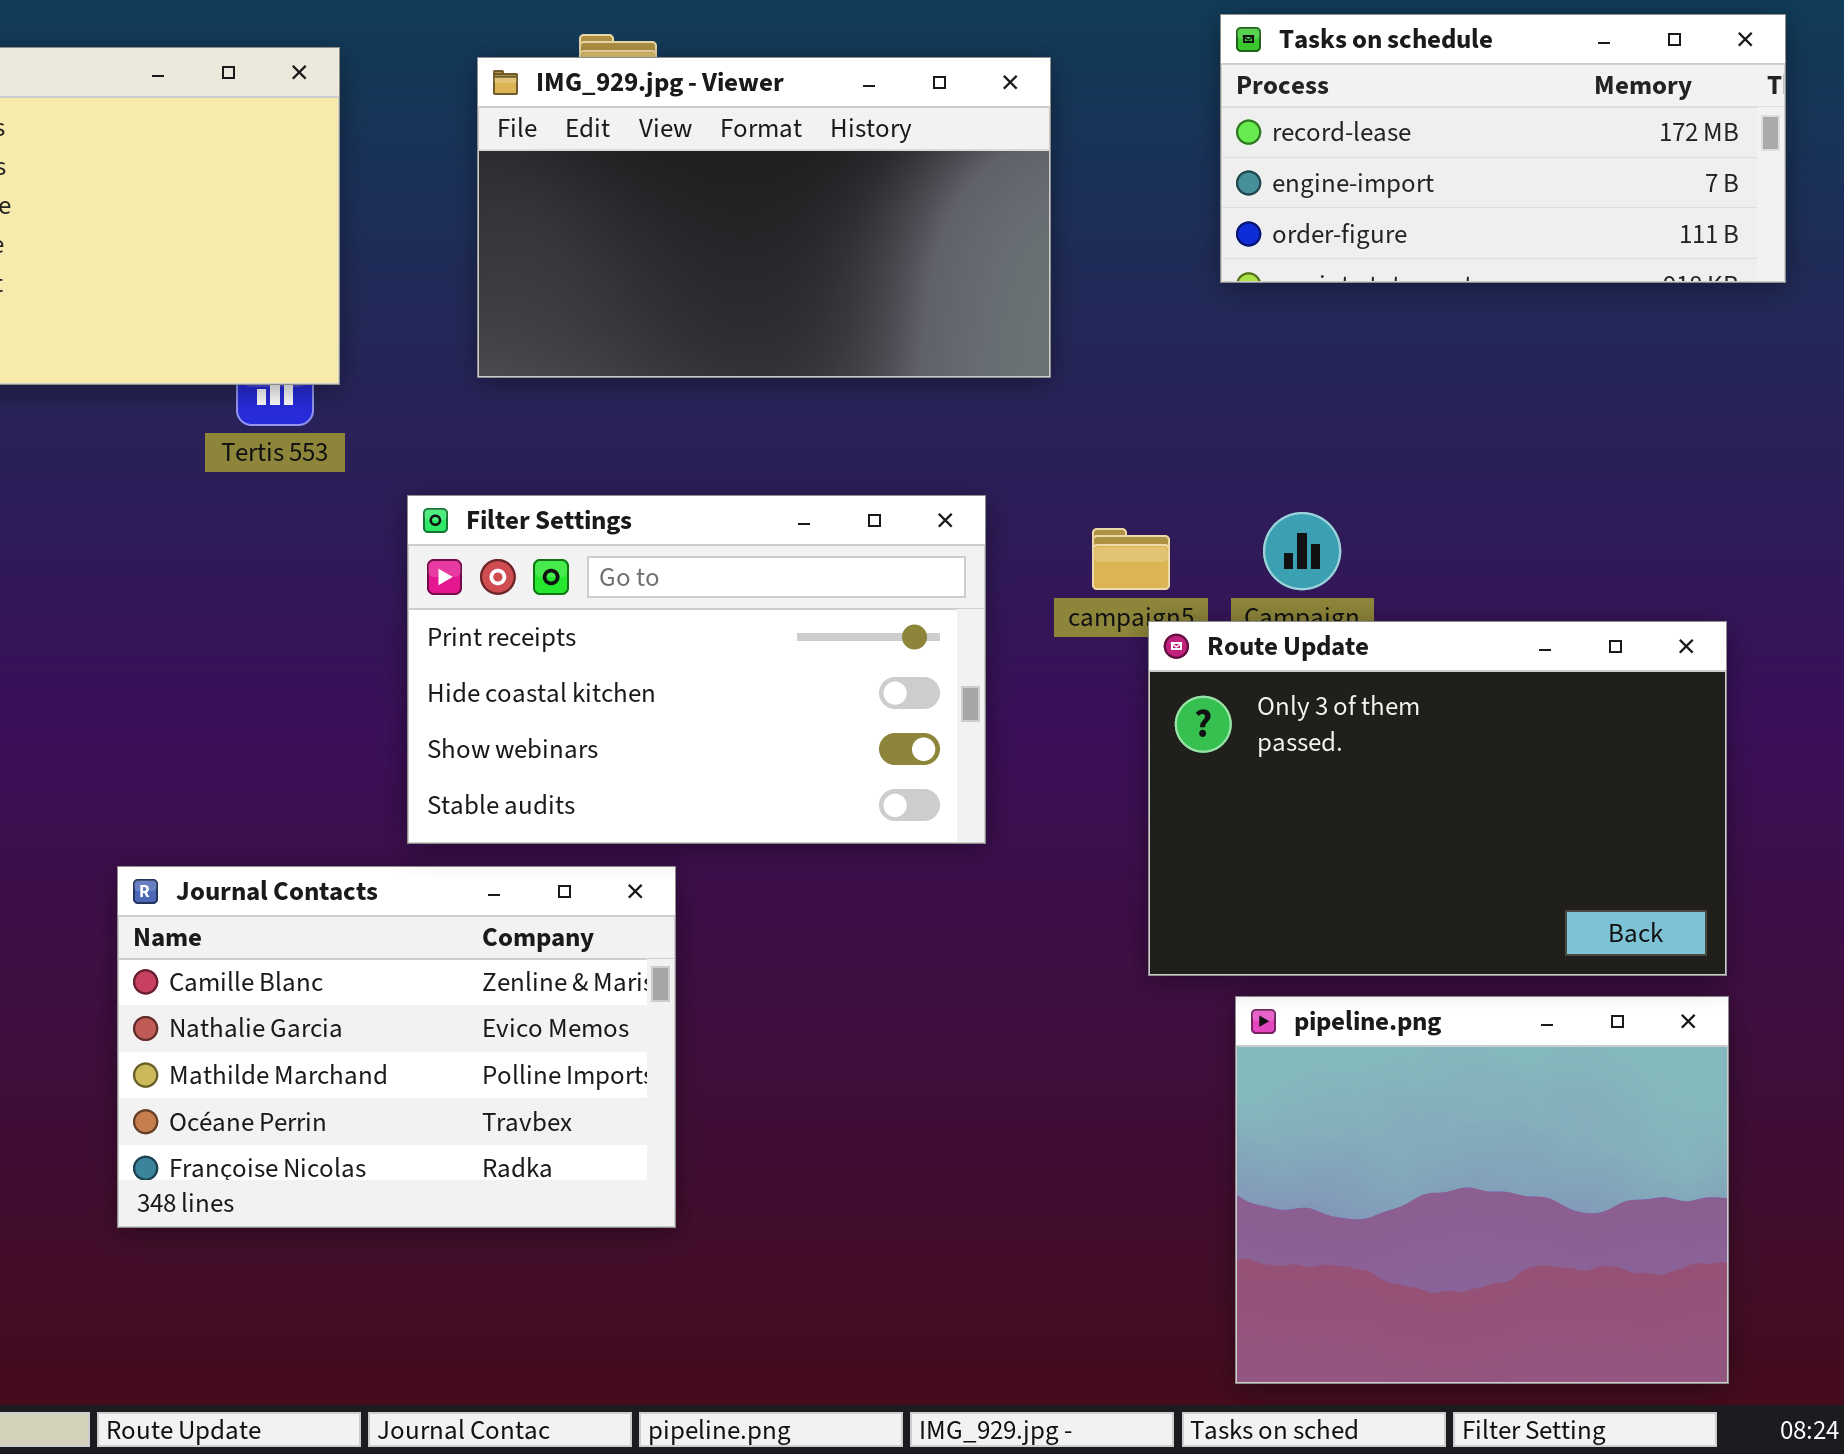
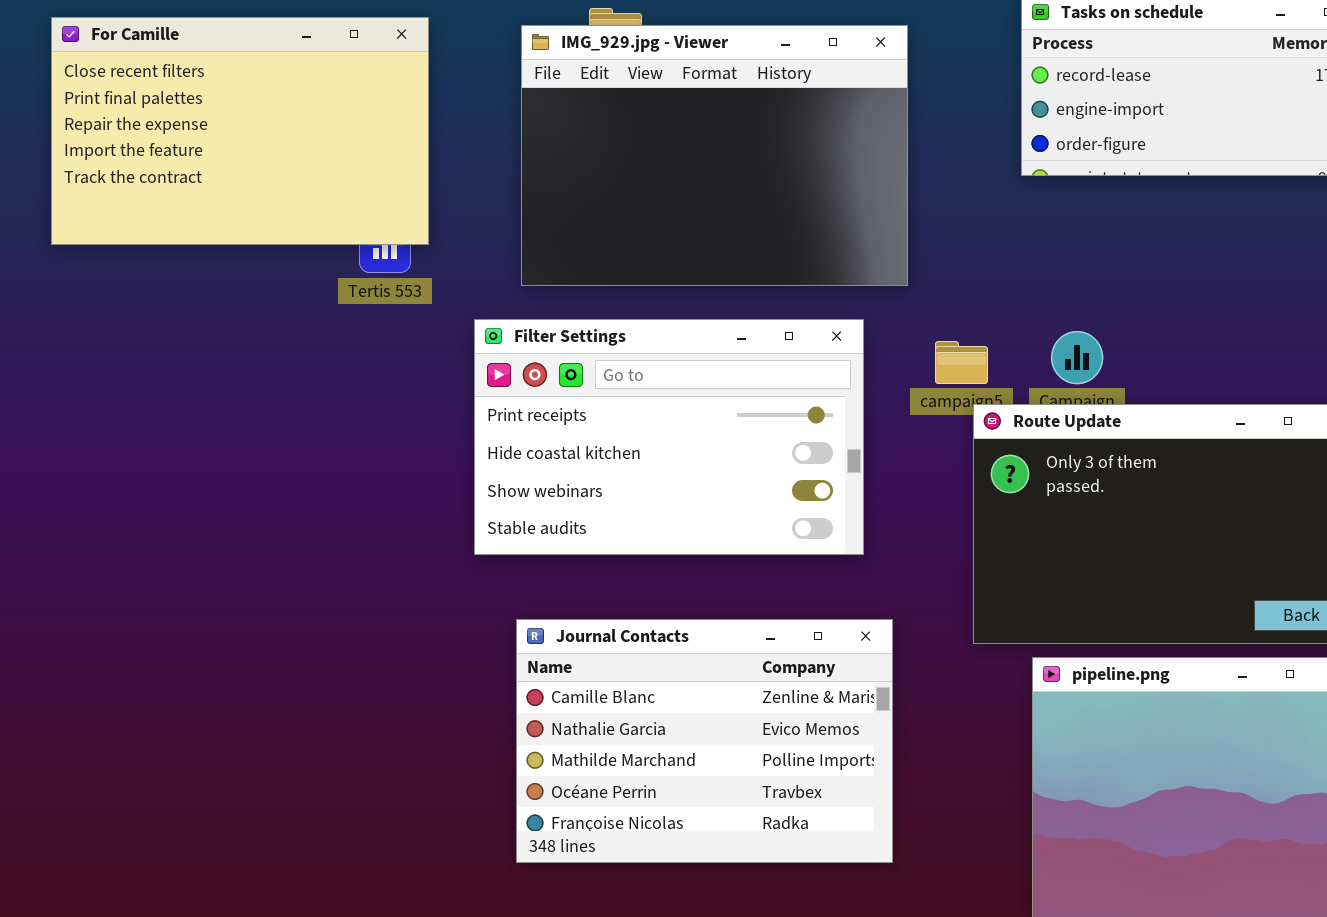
IMG_929.jpg - Viewer: [477,57,1051,378] -> [521,25,908,286], resized
Journal Contacts: [117,866,676,1228] -> [516,619,893,863], moved

